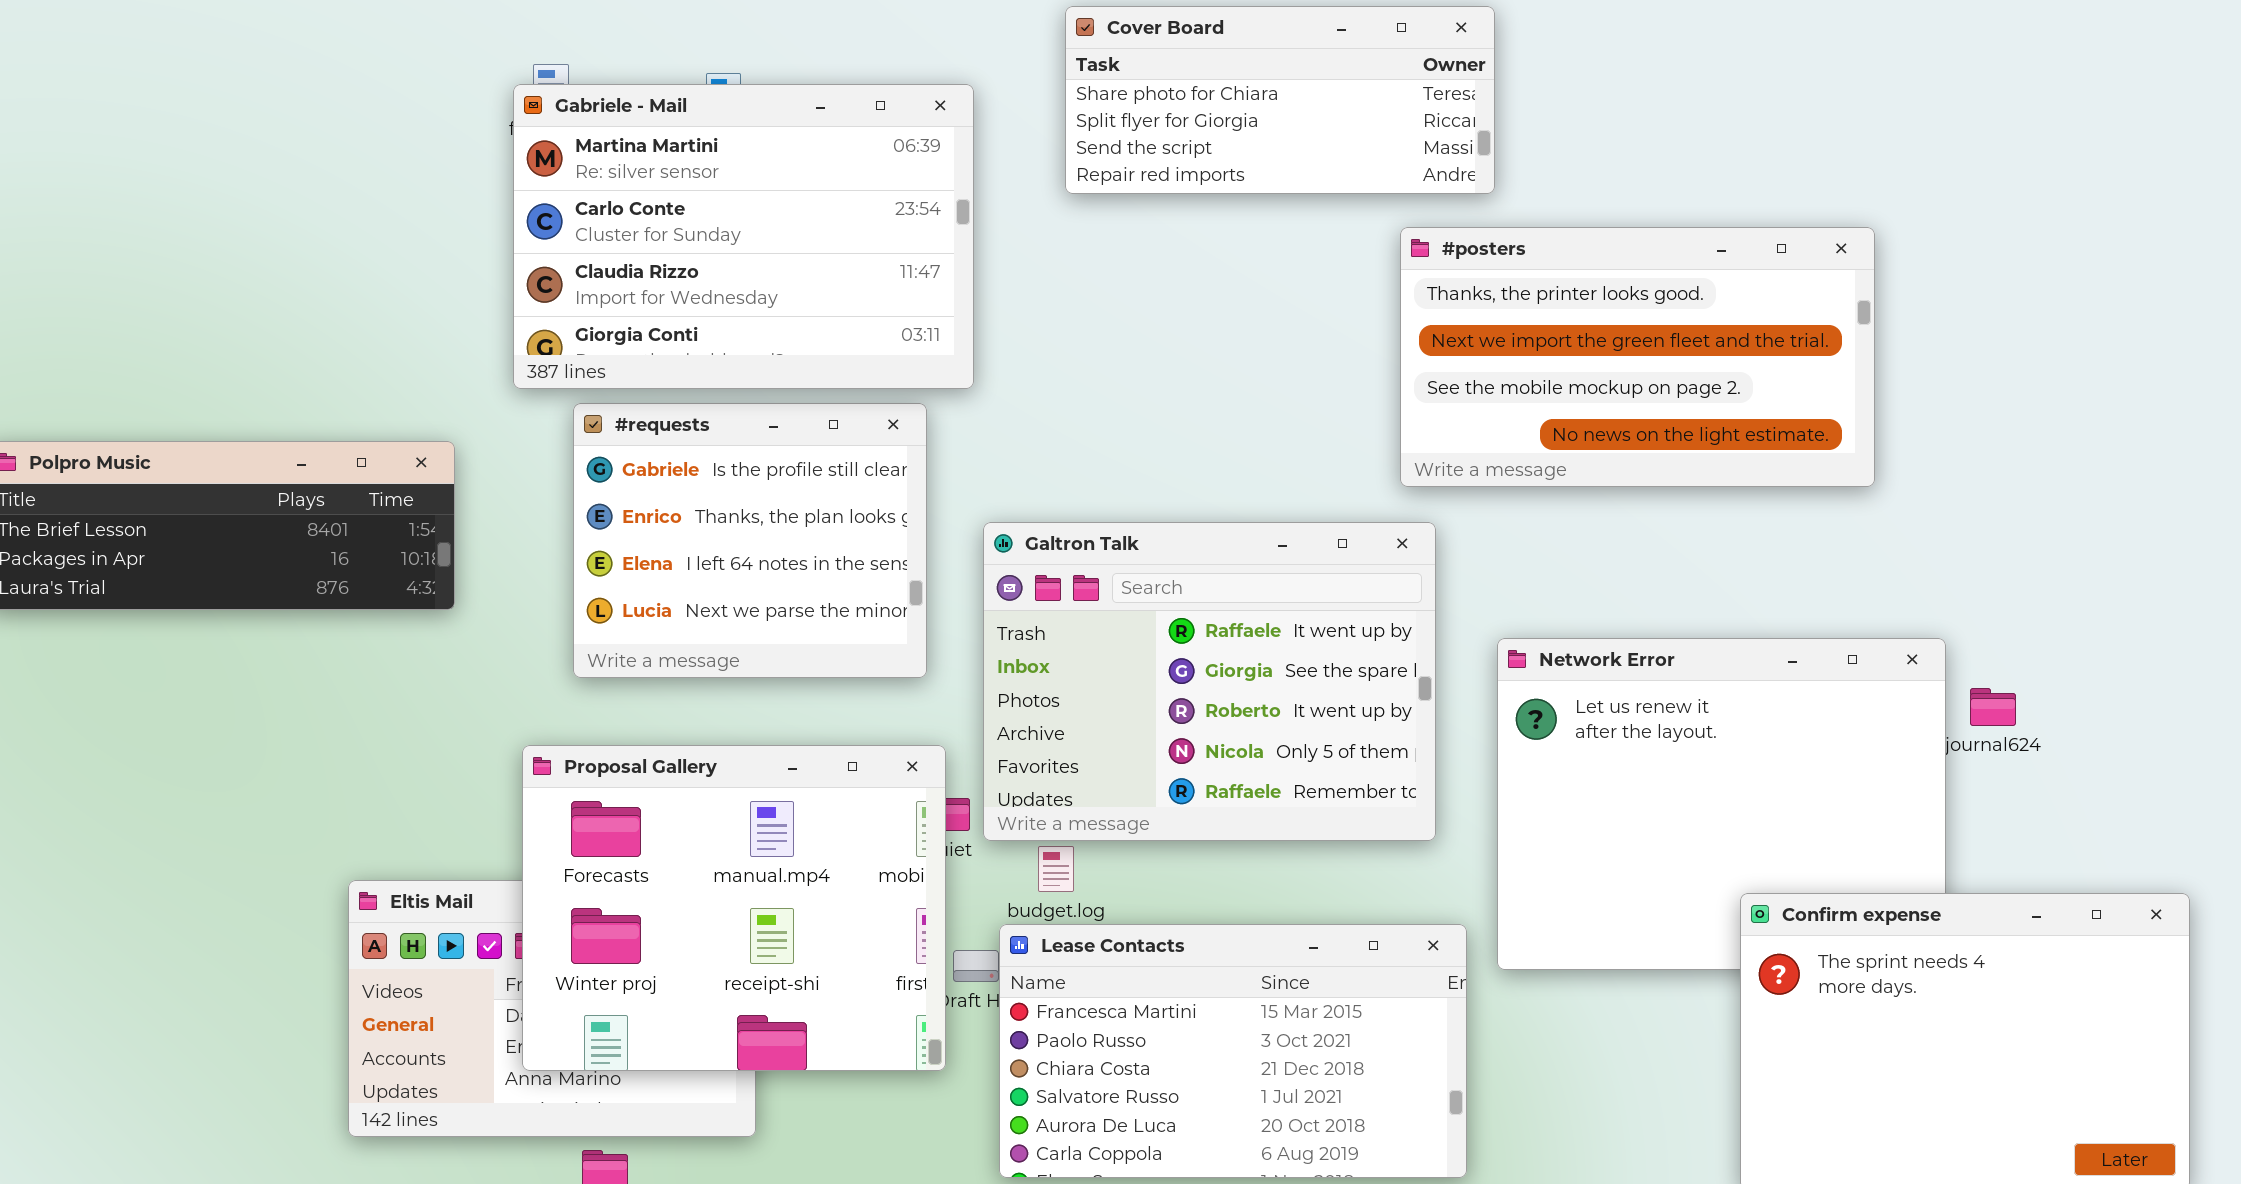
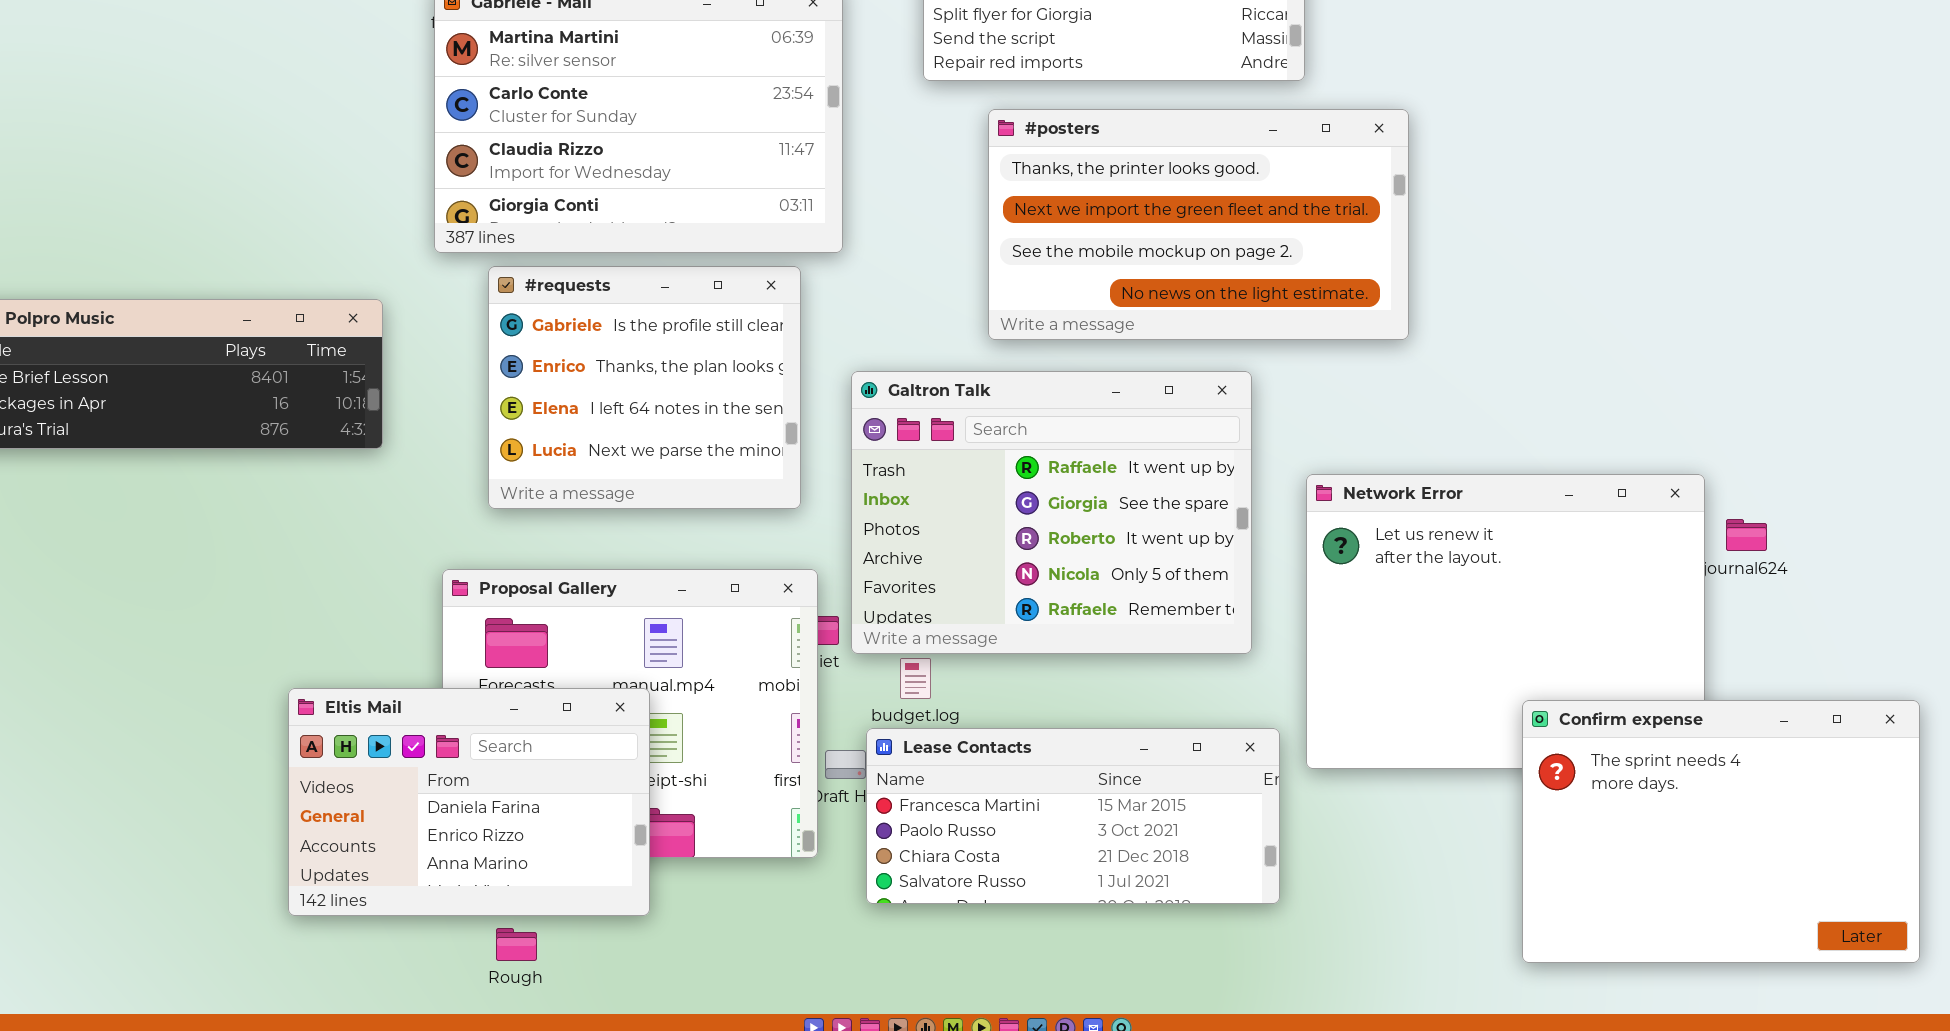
#posters: [1400,227,1875,487] -> [988,109,1409,340], moved
Eltis Mail: [348,880,756,1137] -> [288,688,650,916], raised
Lease Contacts: [999,924,1467,1178] -> [866,728,1280,904], resized

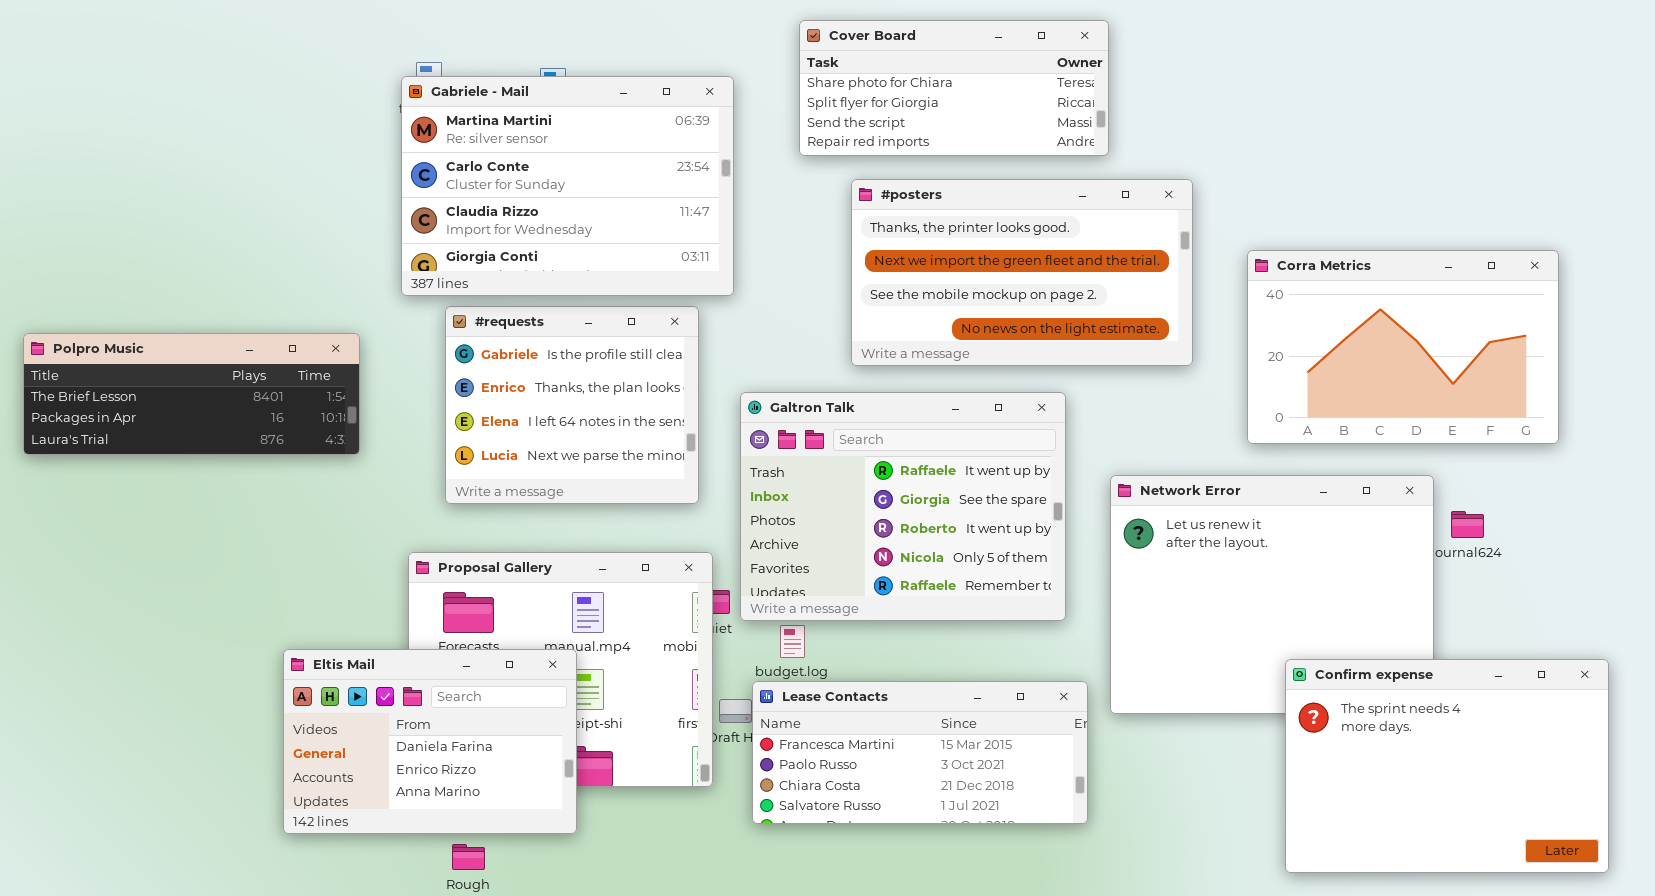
Corra Metrics: none -> [1247,250,1559,444], opened

